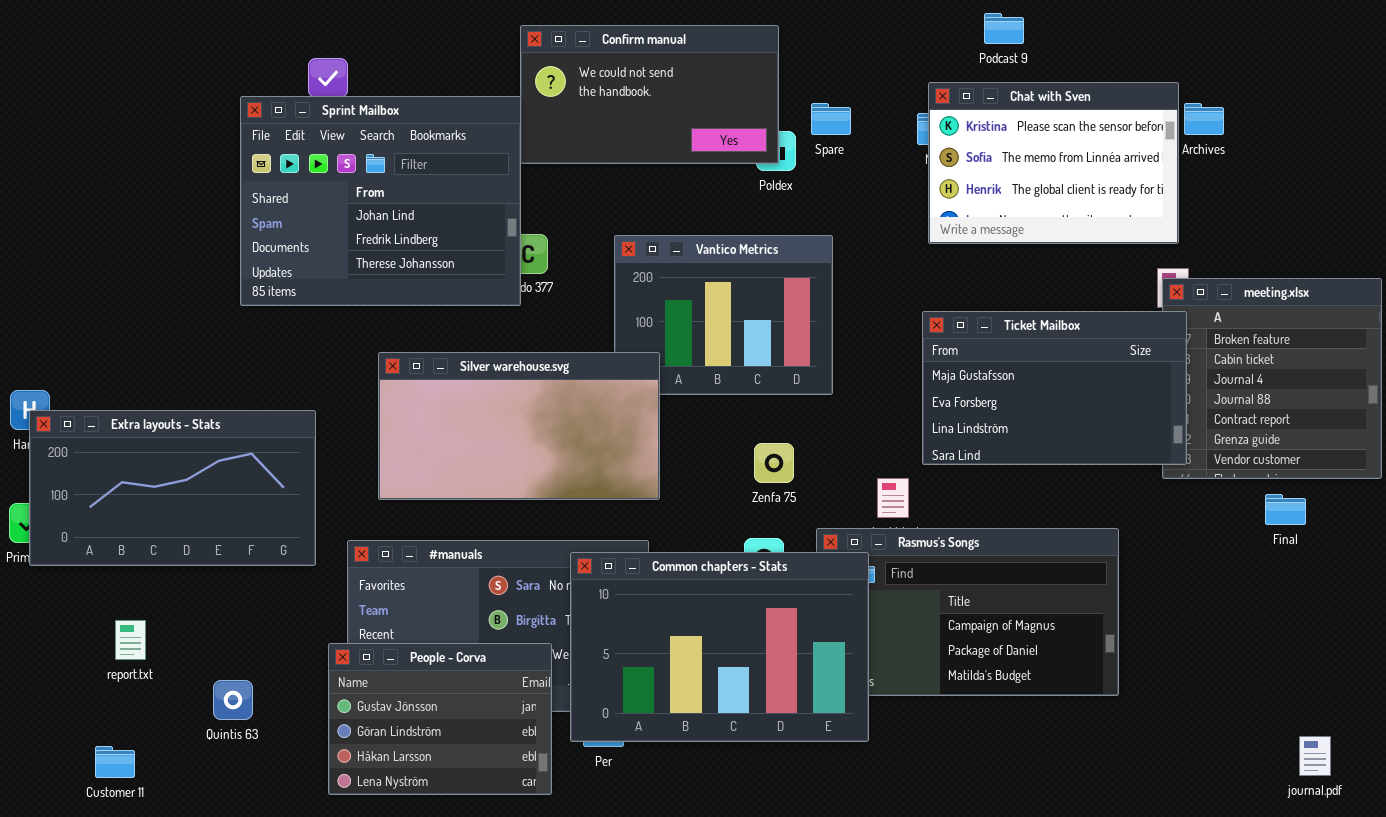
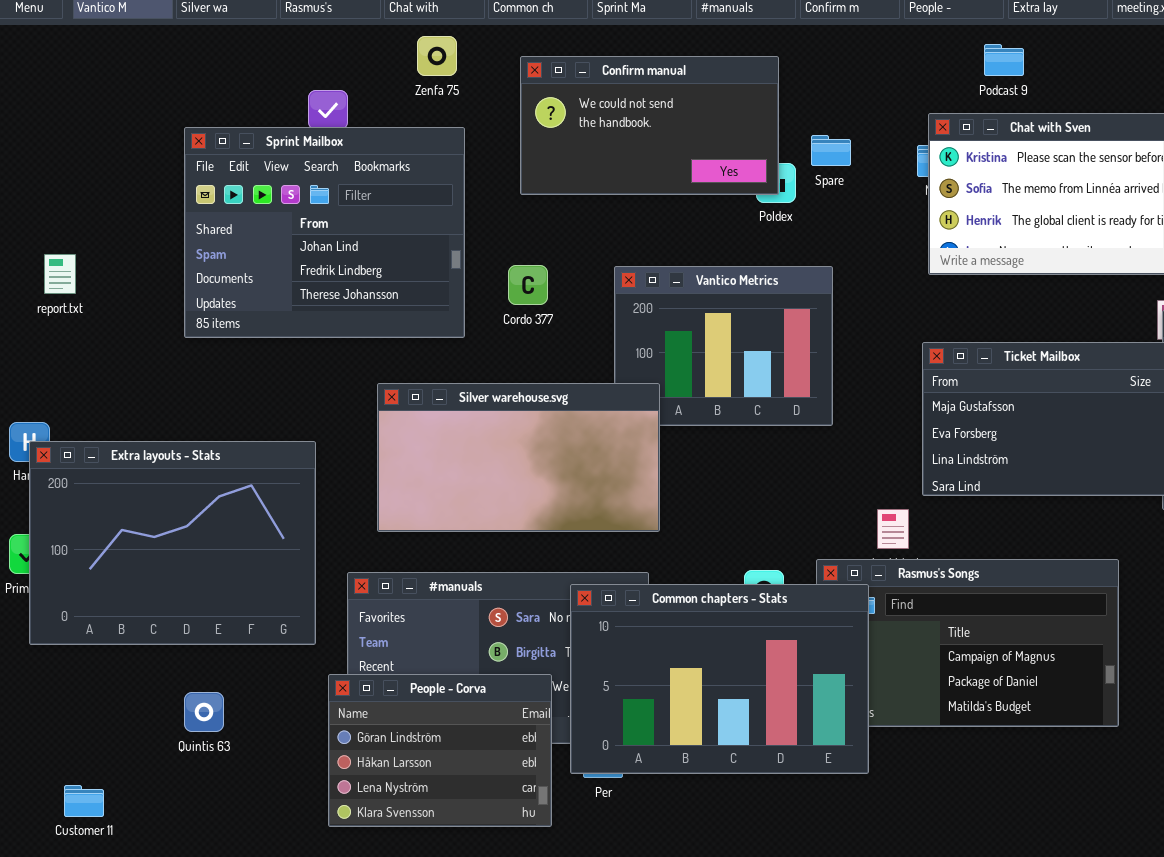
Sprint Mailbox: [240,96,521,306] -> [184,127,465,338], moved
Extra layouts - Stats: [29,410,316,566] -> [29,441,316,645], resized
Zenfa 75: [754,443,794,483] -> [417,36,457,76], moved
report.txt: [115,620,146,660] -> [44,254,76,294], moved
People - Corva: [328,643,552,795] -> [328,674,552,827], scrolled down 1 row
Quintis 63: [213,680,253,720] -> [184,692,224,732], moved
Customer 11: [95,746,135,778] -> [64,785,104,817], moved

